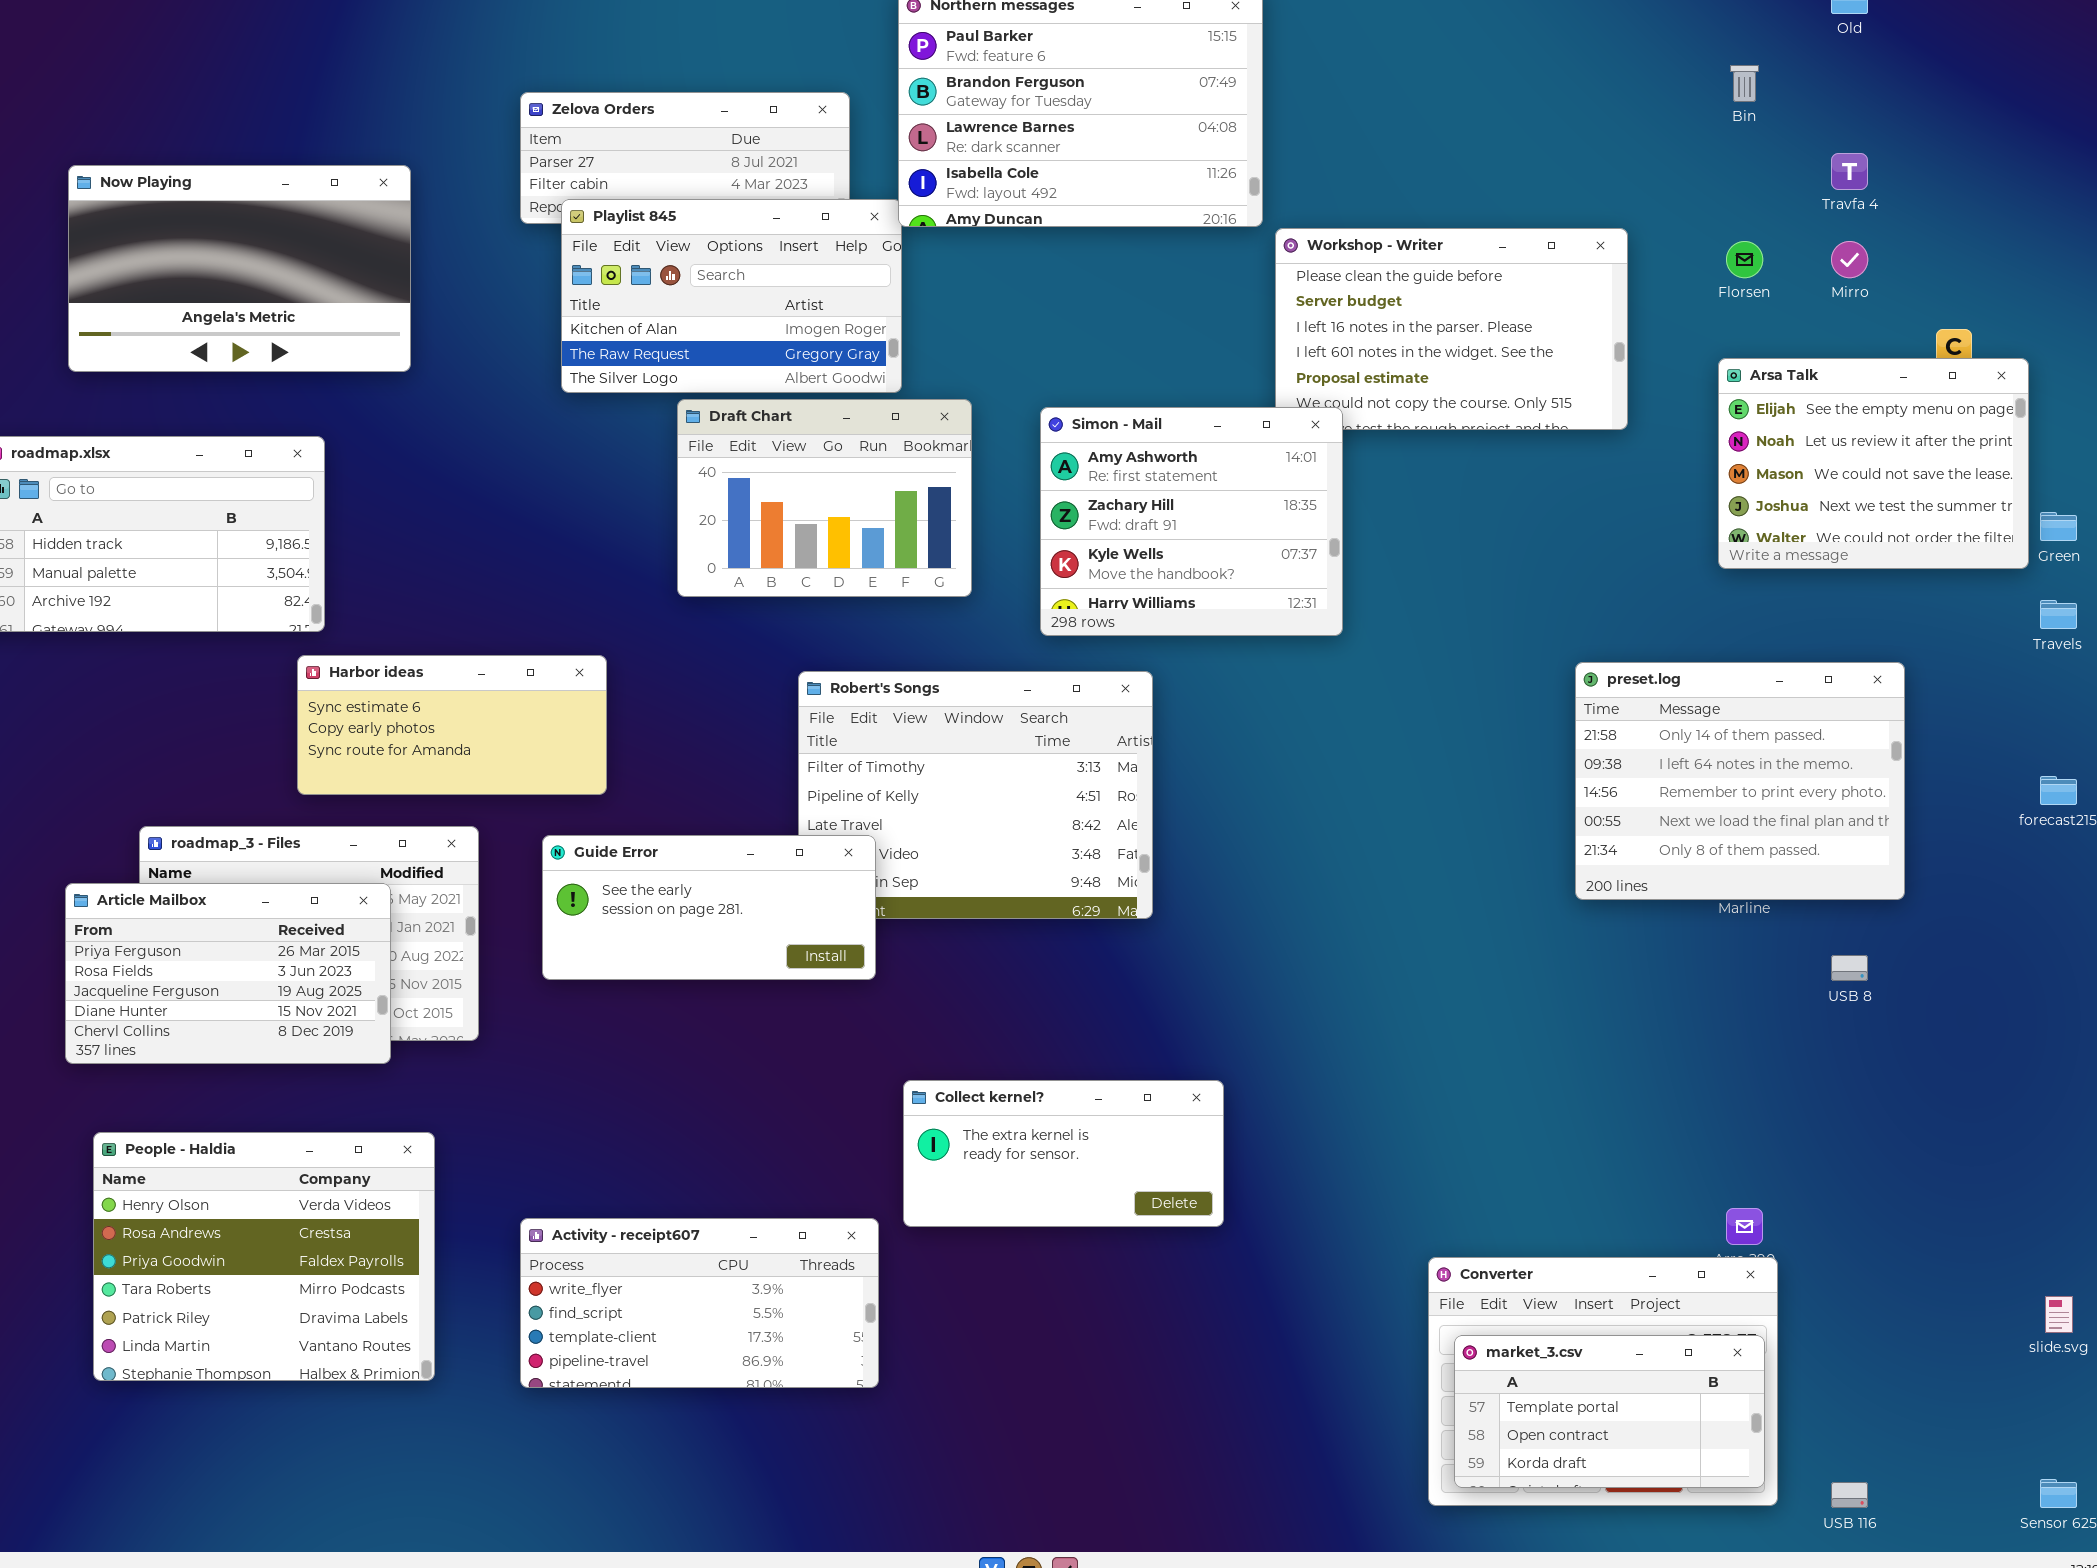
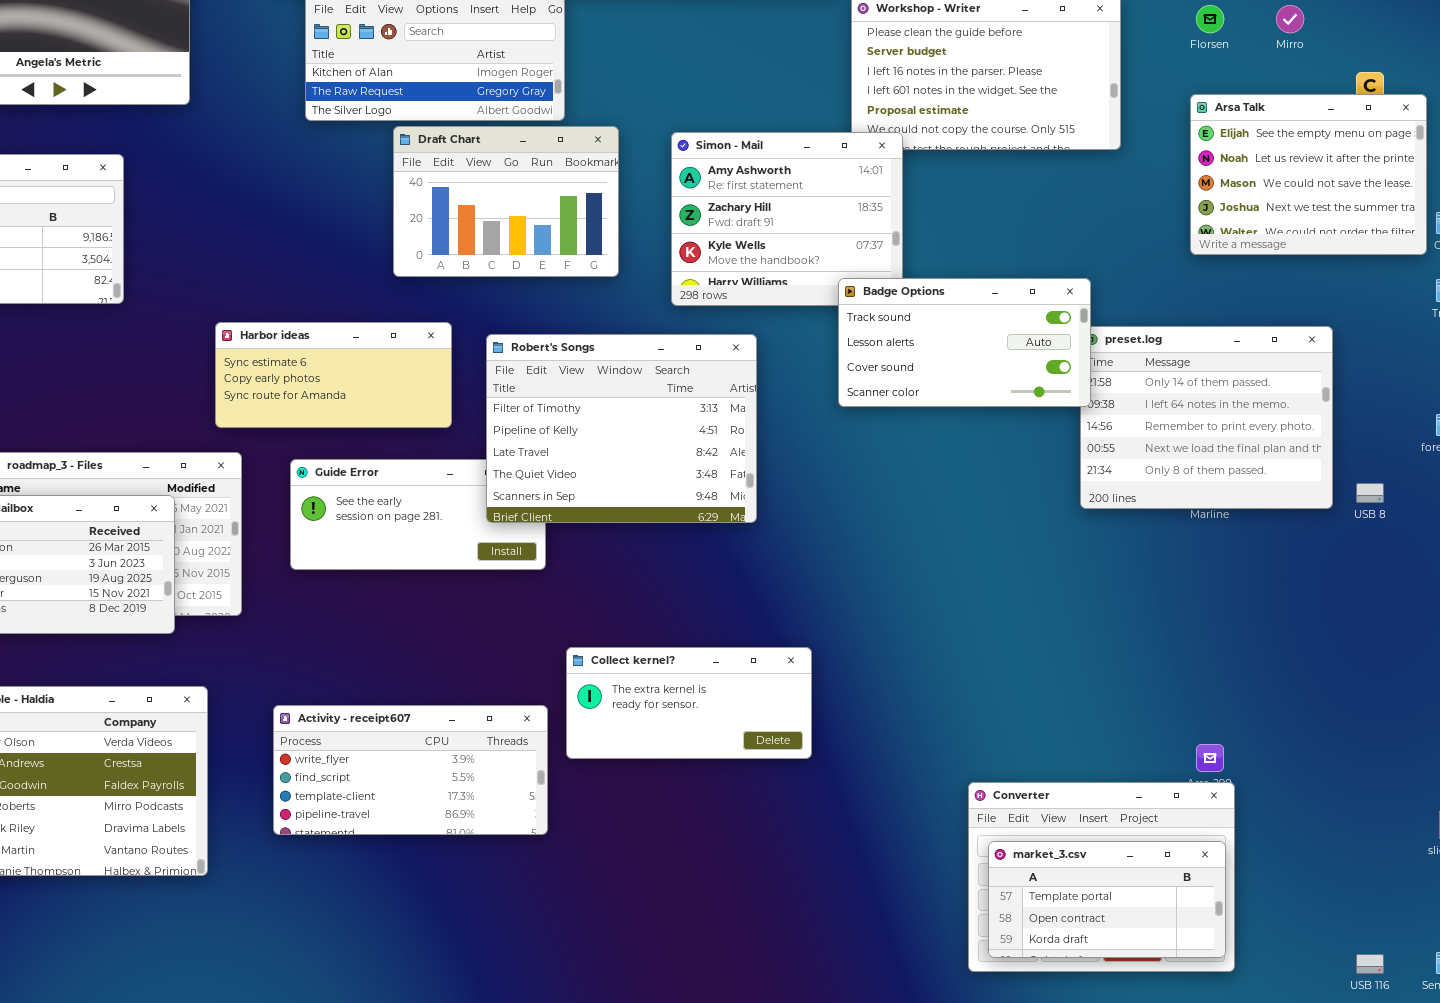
Badge Options: none -> [838,278,1091,407], opened
Harbor ideas: [297,655,607,795] -> [215,322,452,428], moved
Robert's Songs: [798,671,1153,919] -> [486,334,757,523], raised
USB 8: [1831,955,1868,981] -> [1356,483,1384,503], moved
Activity - receipt607: [520,1218,879,1388] -> [273,705,548,835], moved
USB 116: [1831,1482,1868,1508] -> [1356,954,1384,974], moved

